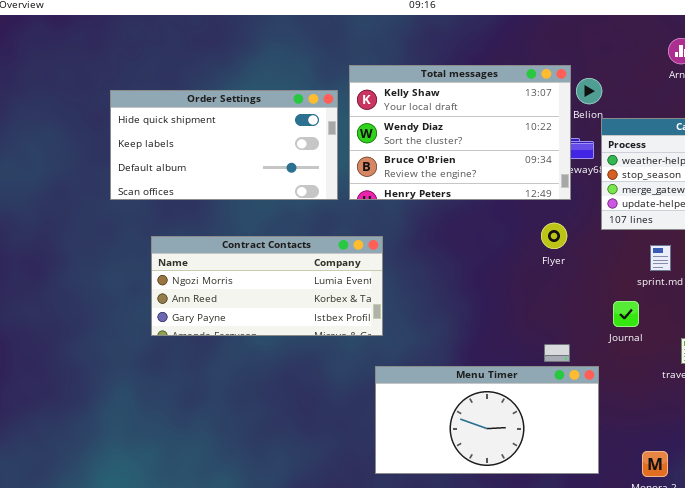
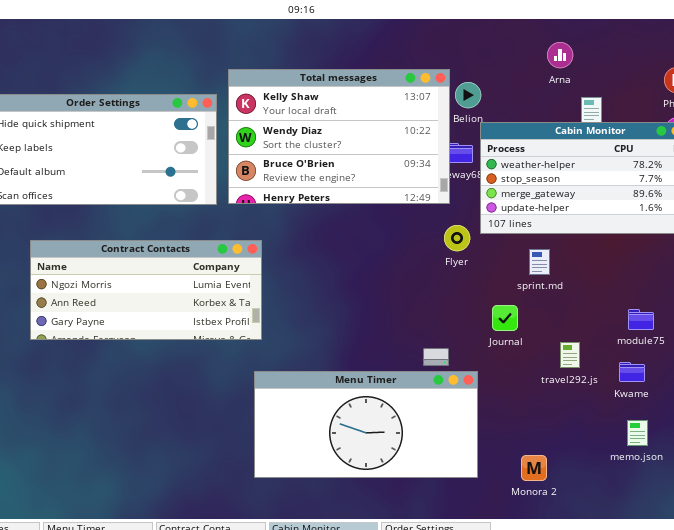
Flyer: [541,223,567,249] -> [444,225,470,251], moved

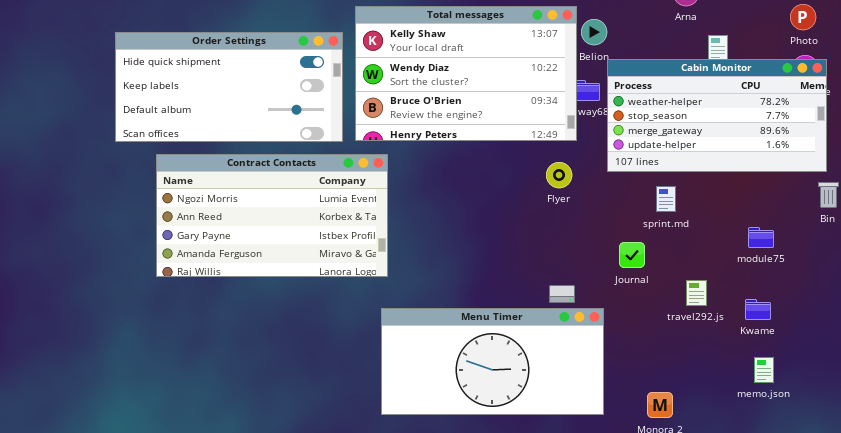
Flyer: [444,225,470,251] -> [546,162,572,188], moved
Contract Contacts: [30,240,262,340] -> [156,154,388,277], resized
module75: [628,309,654,330] -> [748,227,774,248], moved

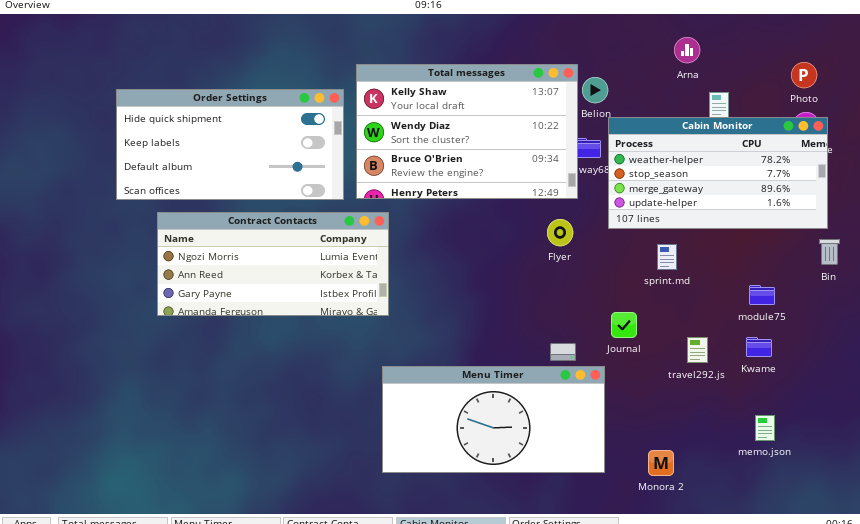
Contract Contacts: [156,154,388,277] -> [157,212,389,316], resized
Journal: [619,242,645,268] -> [611,312,637,338], moved
Kwame: [745,299,771,320] -> [746,337,772,357], moved

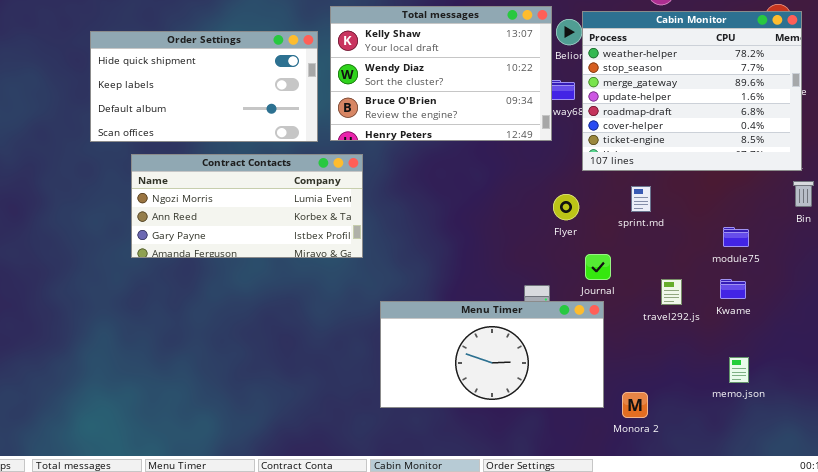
Cabin Monitor: [608,117,828,229] -> [582,11,802,171], resized
Flyer: [547,219,573,246] -> [553,194,579,220], moved
Menu Timer: [382,366,605,473] -> [380,301,604,408], moved

